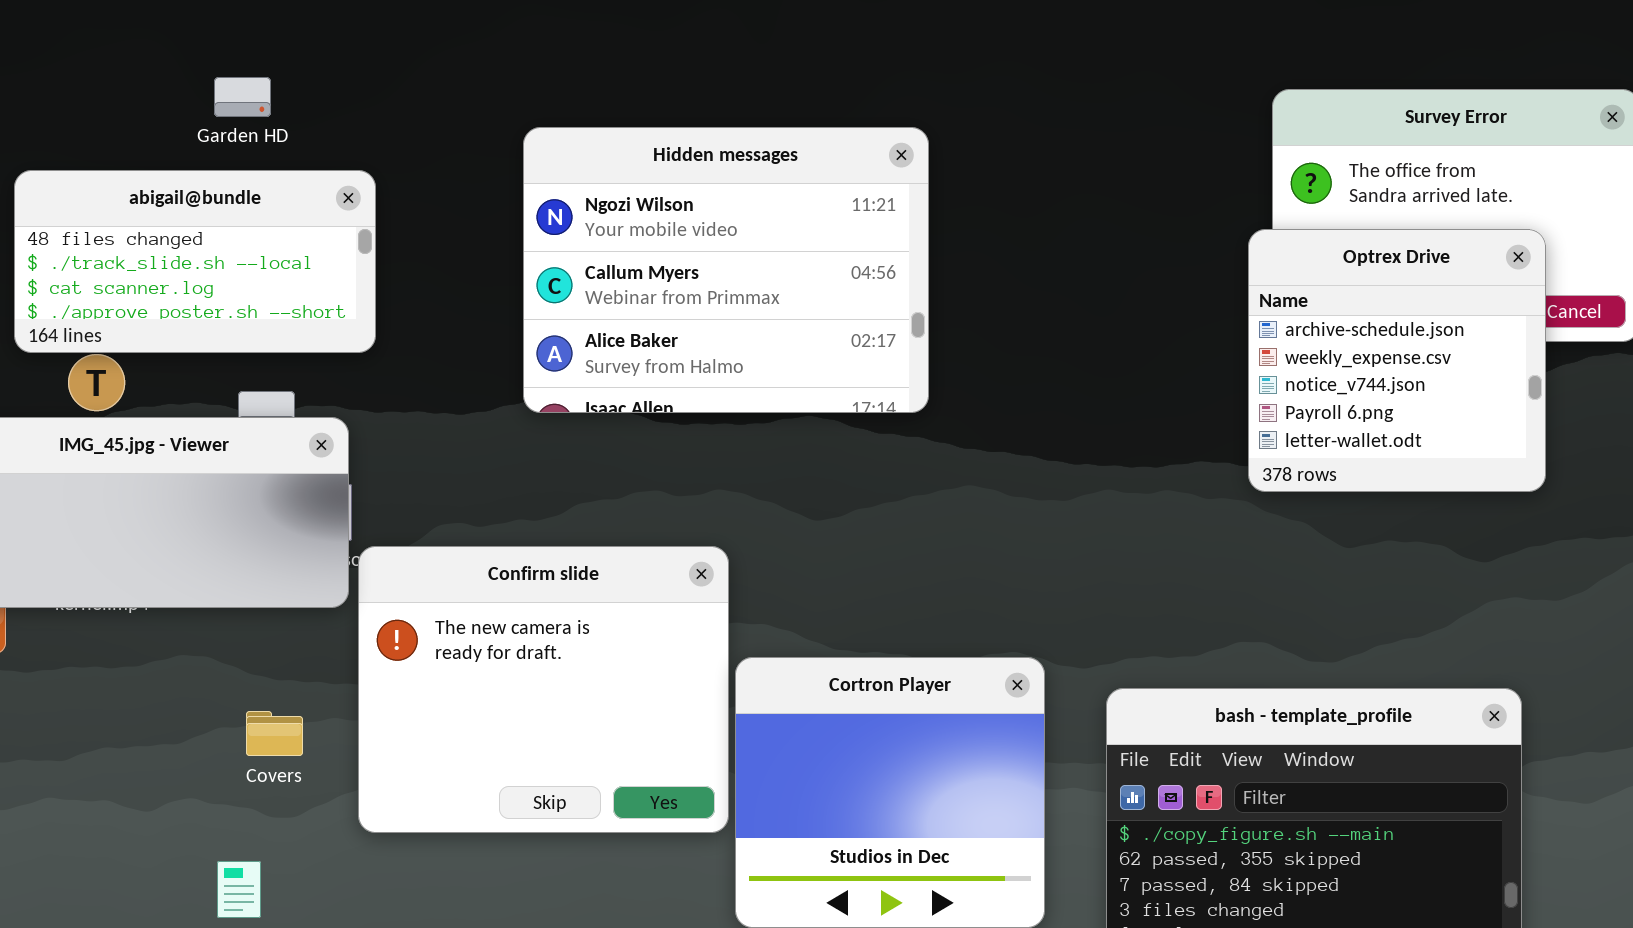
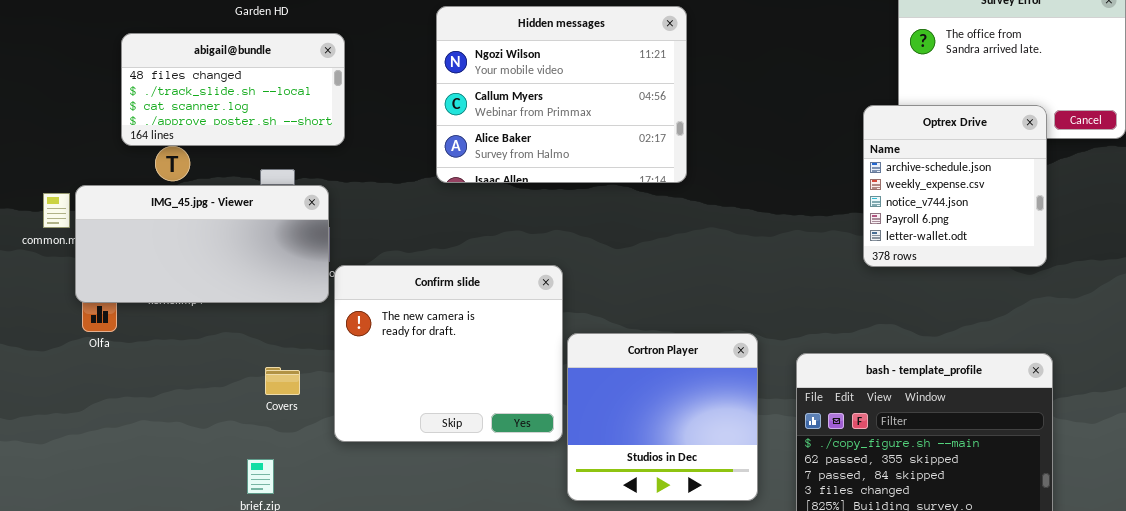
Optrex Drive: [1248,229,1546,492] -> [863,105,1047,267], moved

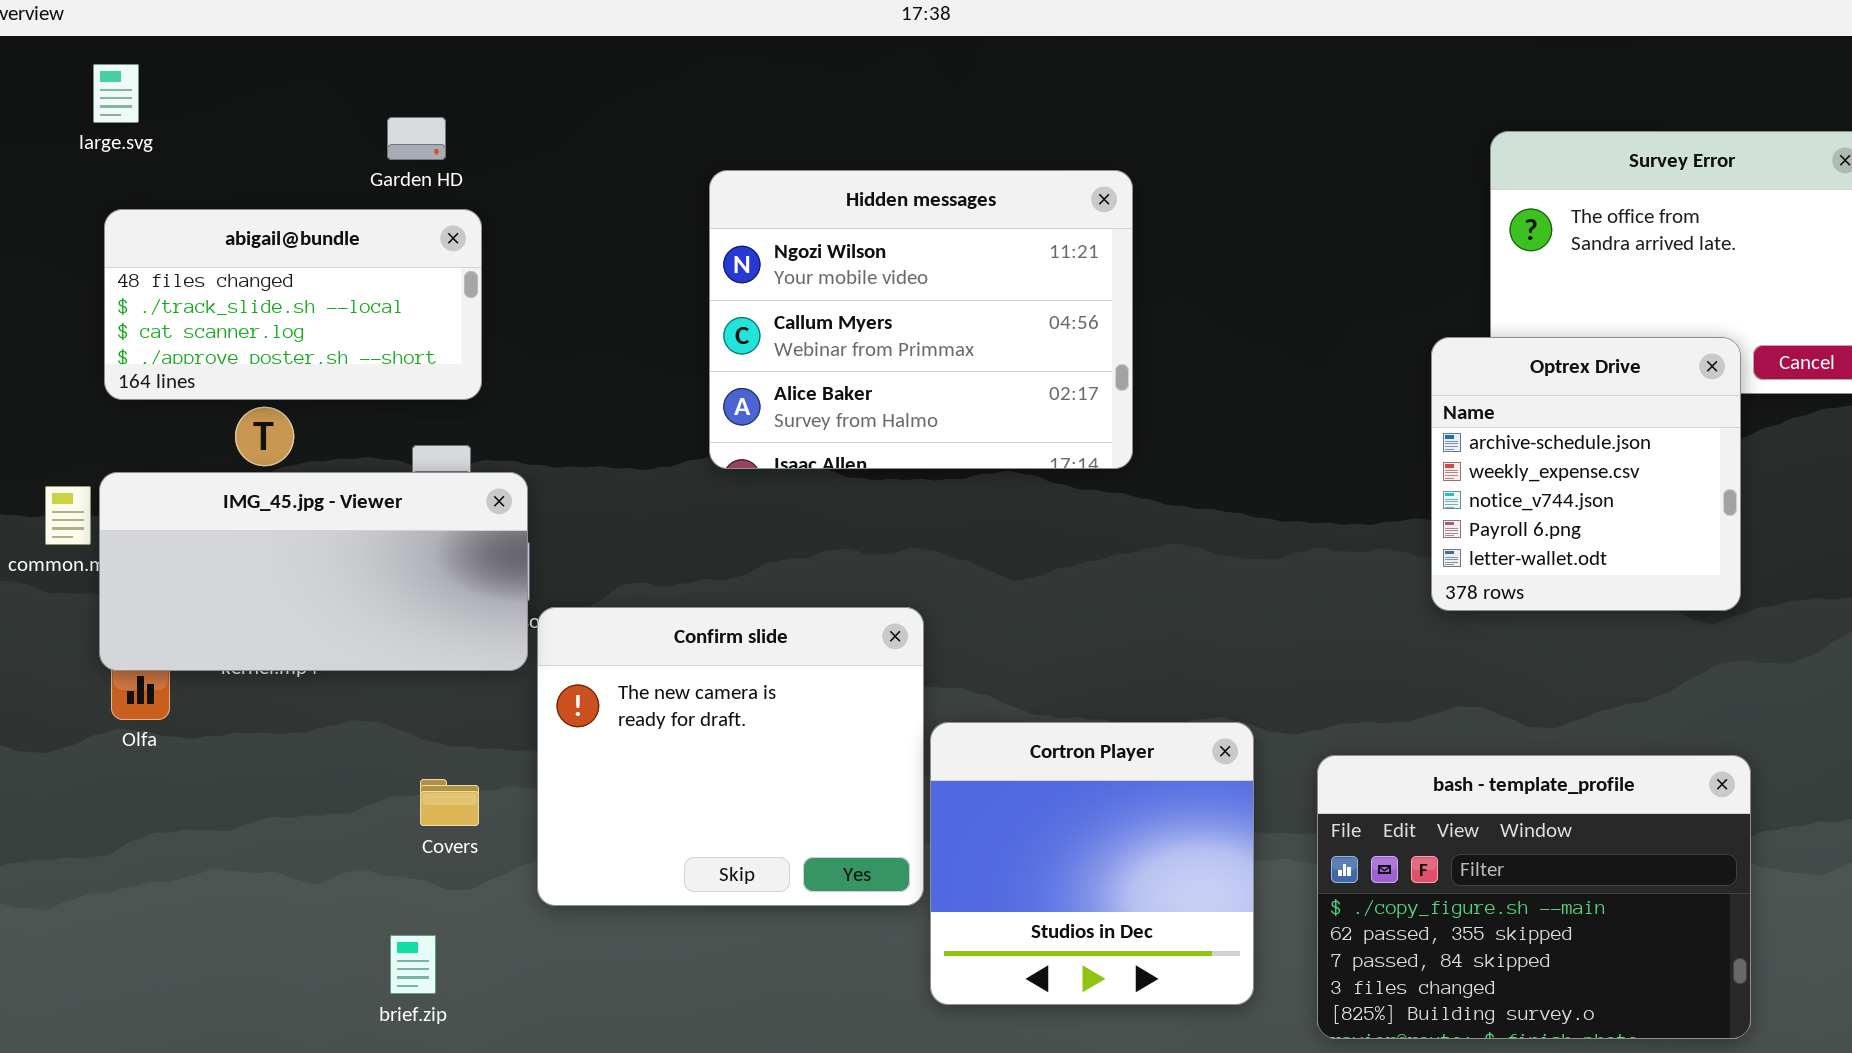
abigail@bundle: [121,33,345,146] -> [104,209,482,400], moved

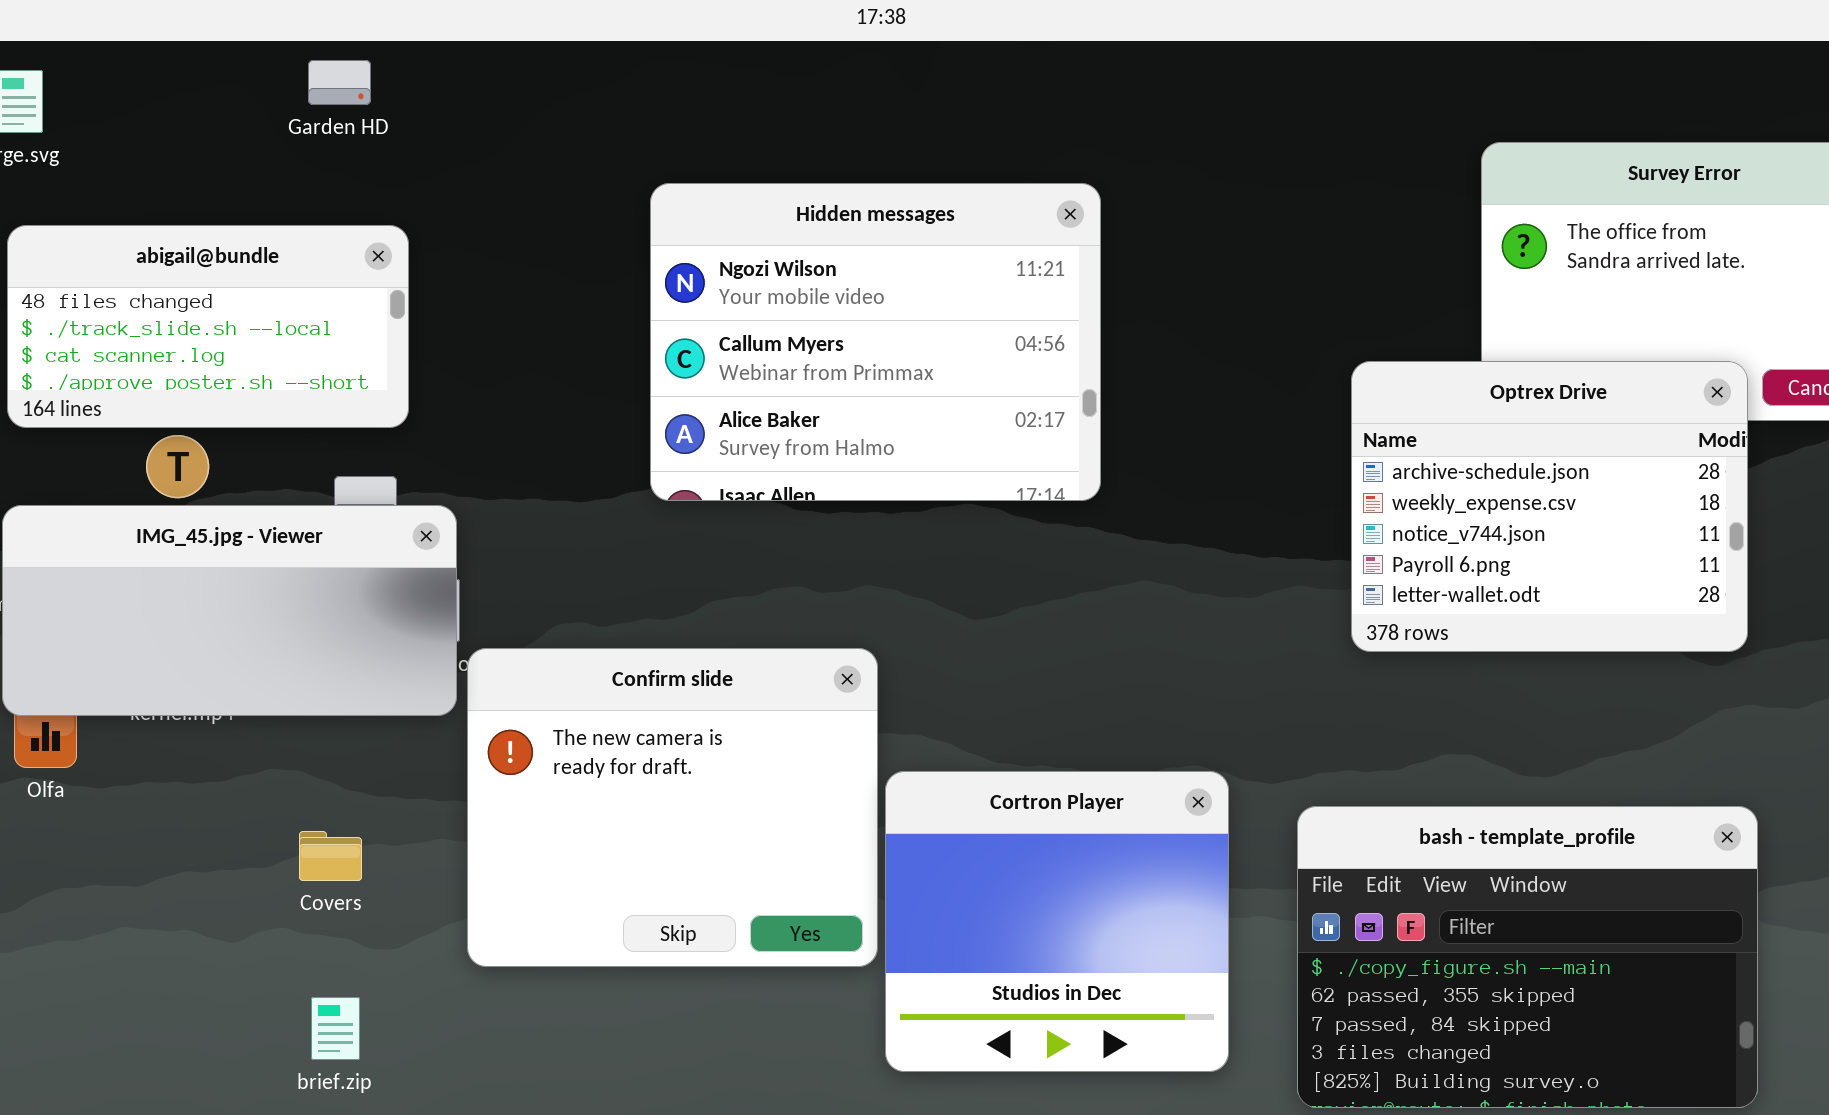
Garden HD: [387,117,446,160] -> [308,60,371,105], moved
Optrex Drive: [1431,337,1741,611] -> [1351,361,1748,652], resized
Covers: [420,779,479,826] -> [299,831,362,881], moved

